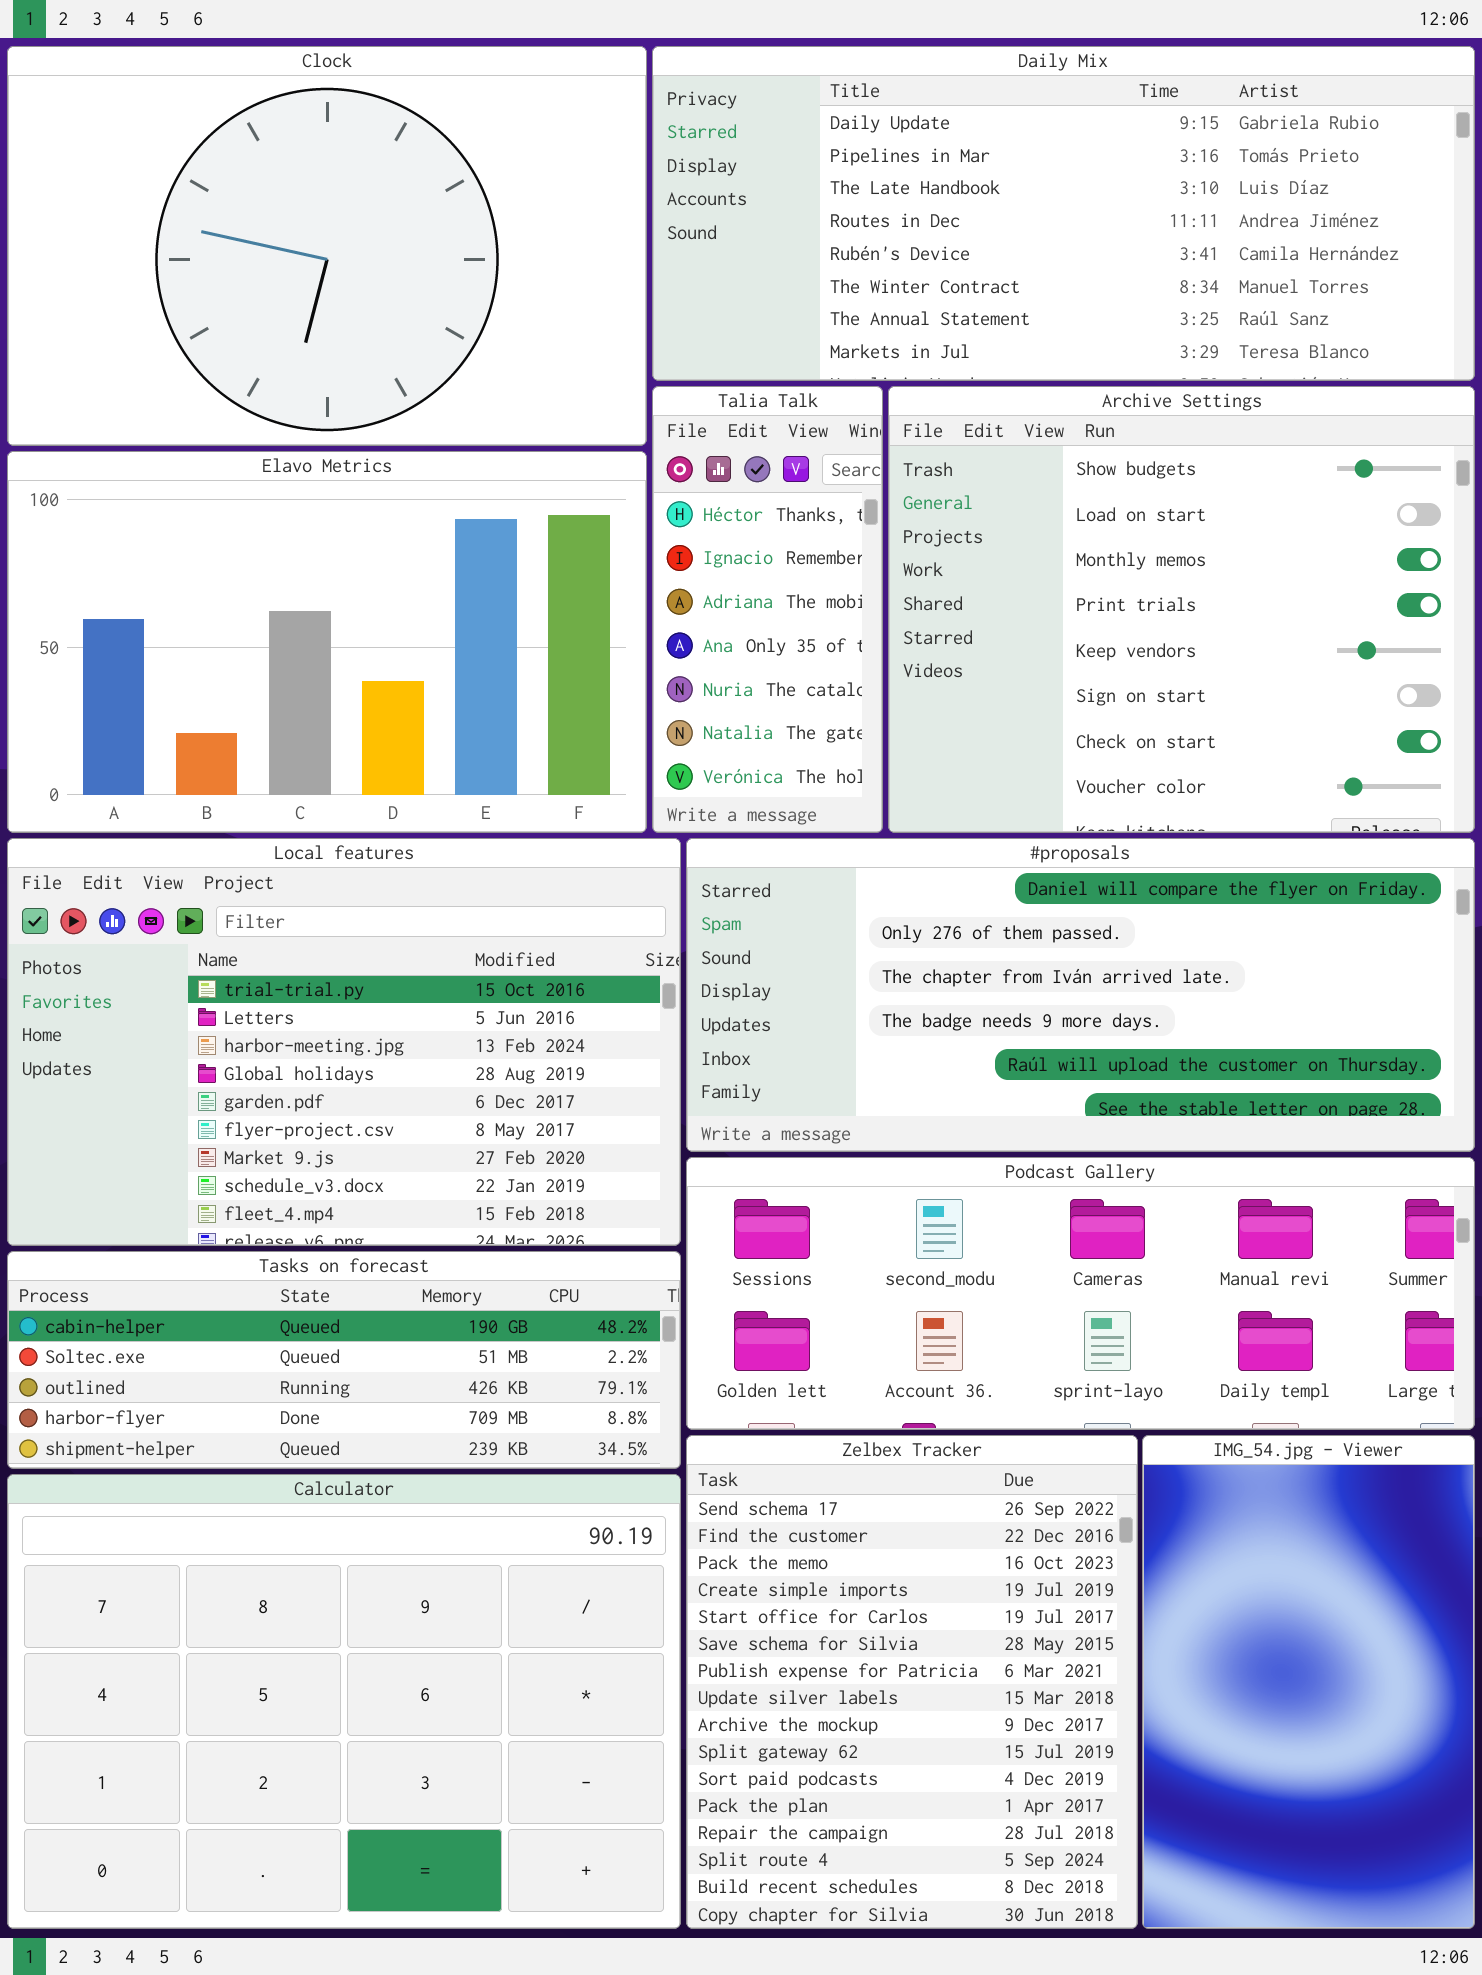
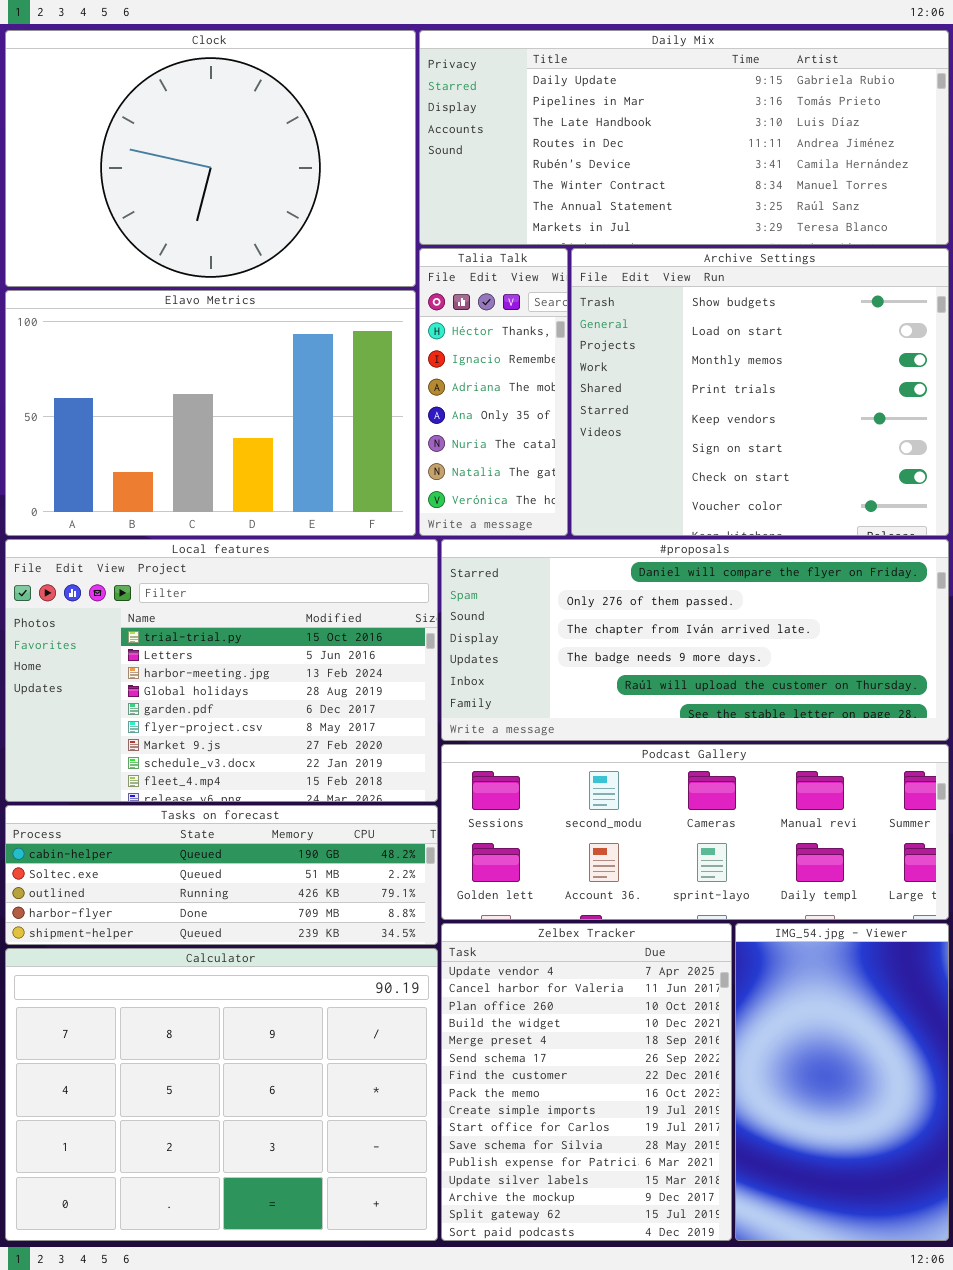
Zelbex Tracker: [686,1435,1138,1929] -> [441,923,732,1241], scrolled up 5 rows

